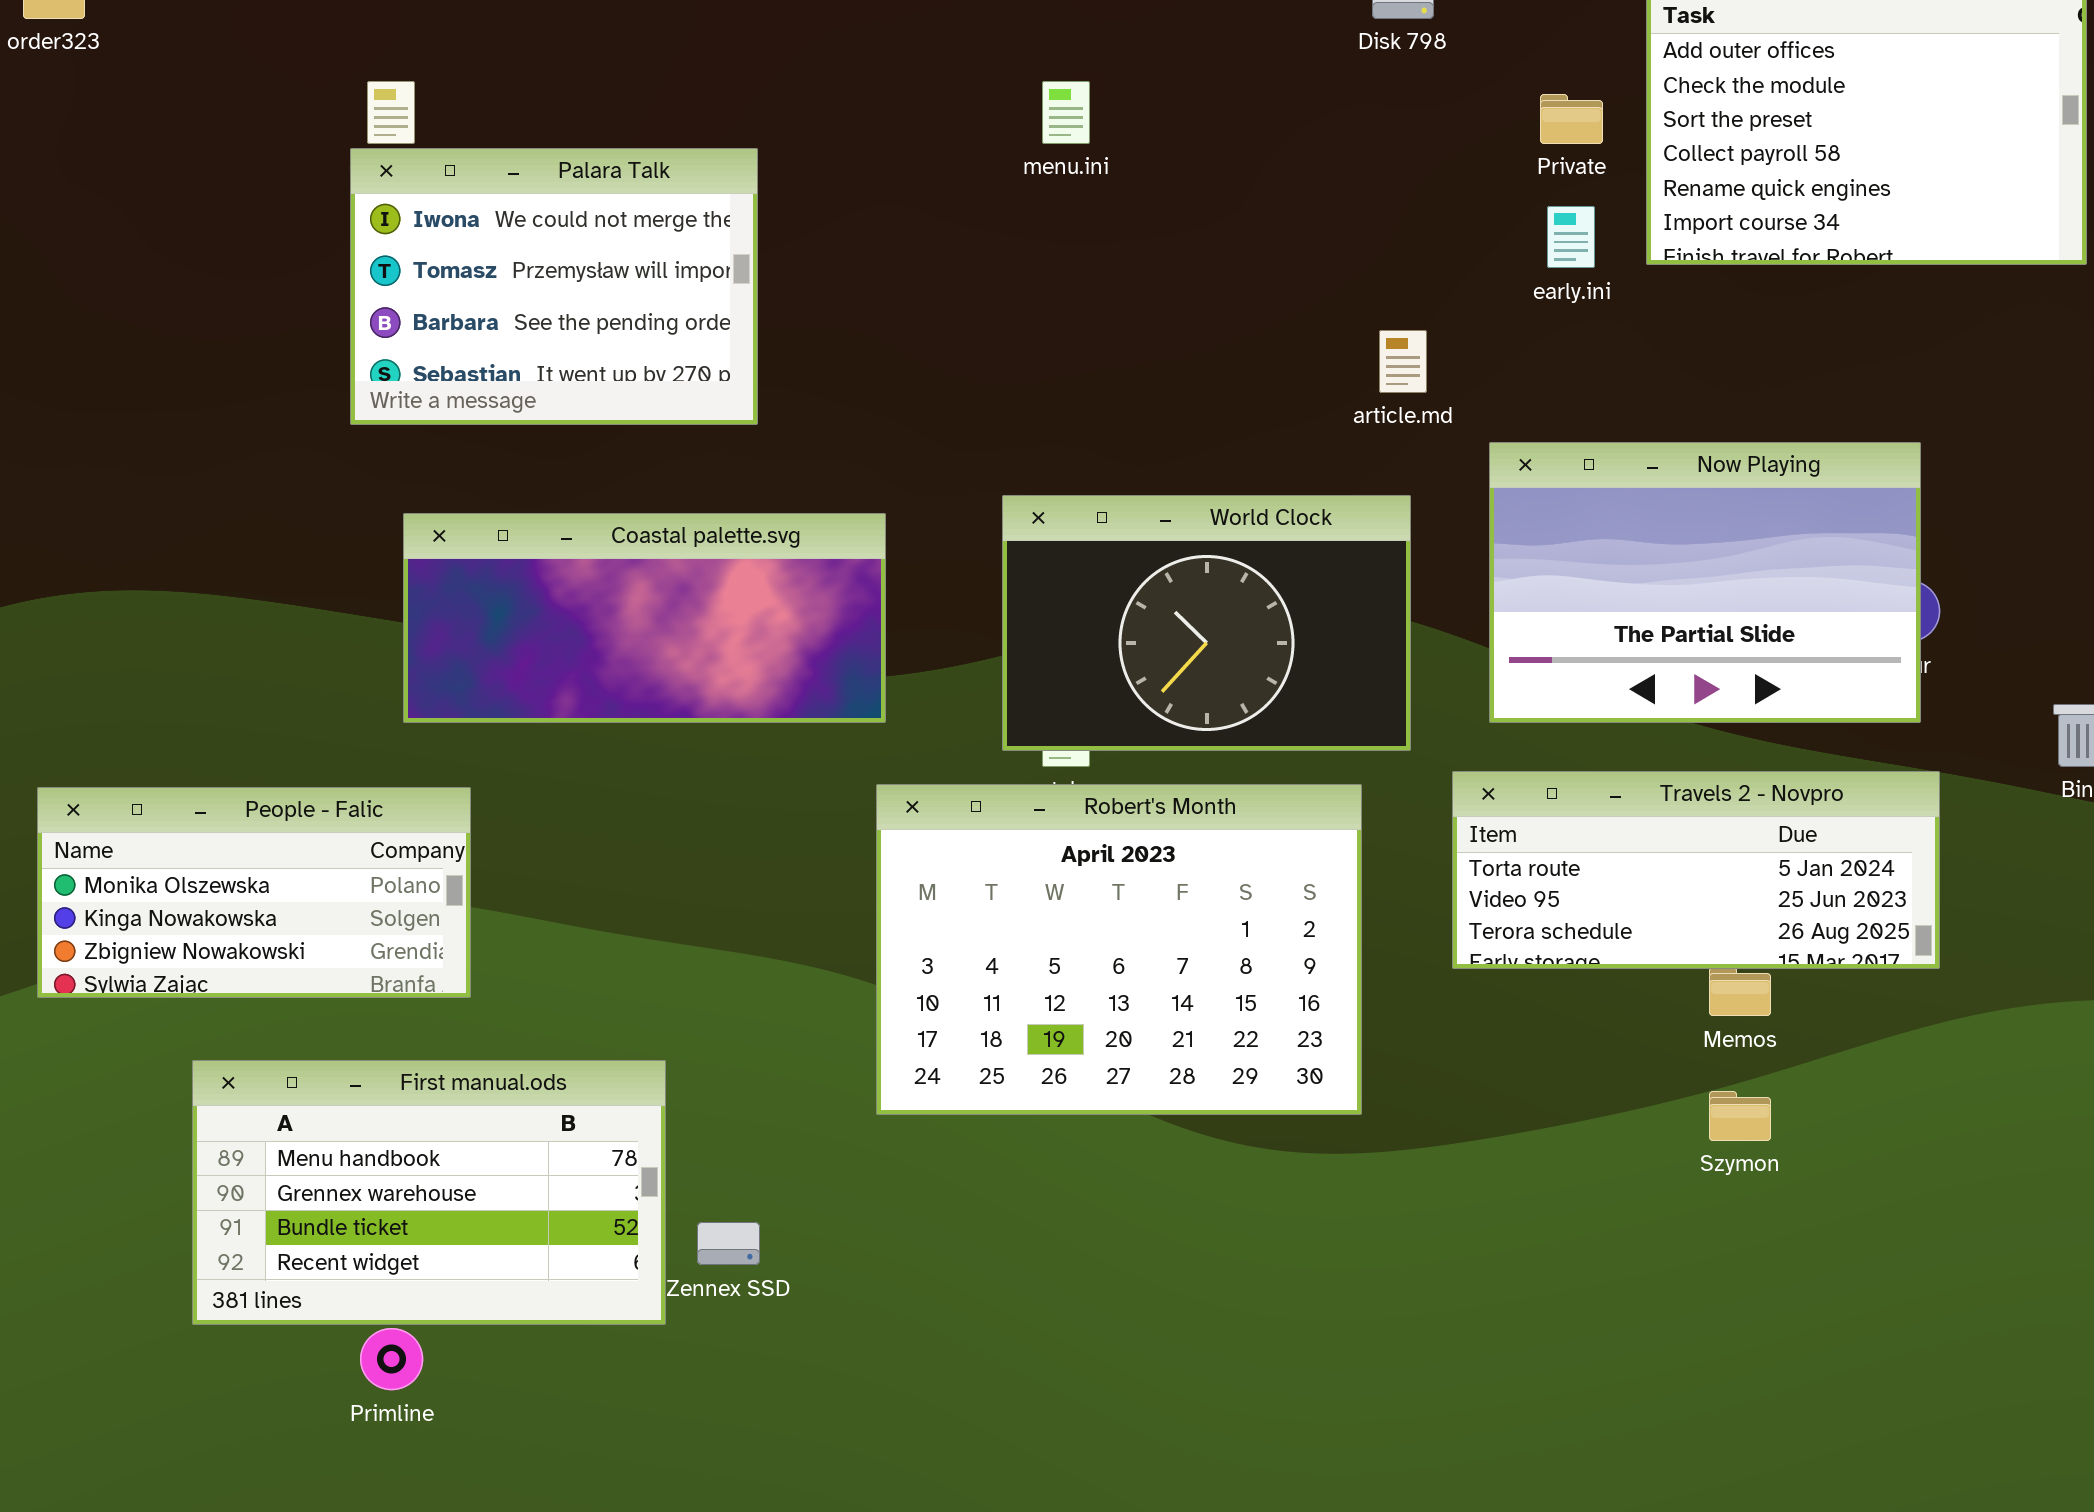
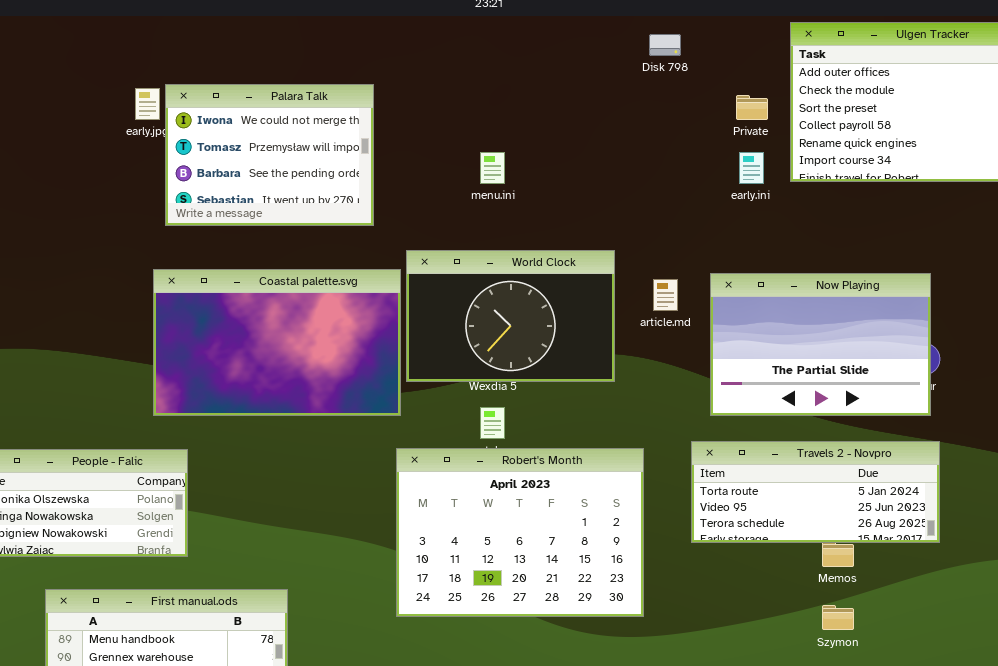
menu.ini: [1042,81,1090,144] -> [480,152,505,184], moved
Palara Talk: [350,148,758,425] -> [165,84,374,226], moved
article.md: [1379,330,1427,393] -> [653,279,678,311], moved
World Clock: [1002,495,1411,751] -> [406,250,615,382], moved
Coastal palette.svg: [403,513,886,723] -> [153,269,401,416], resized

